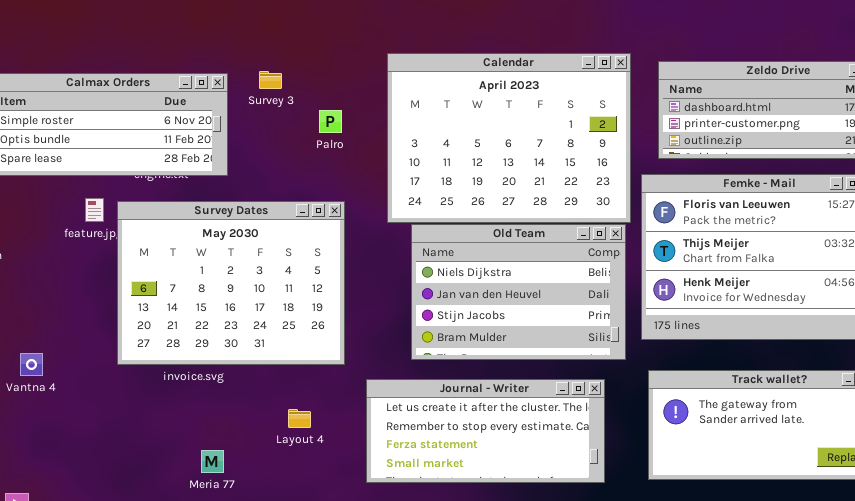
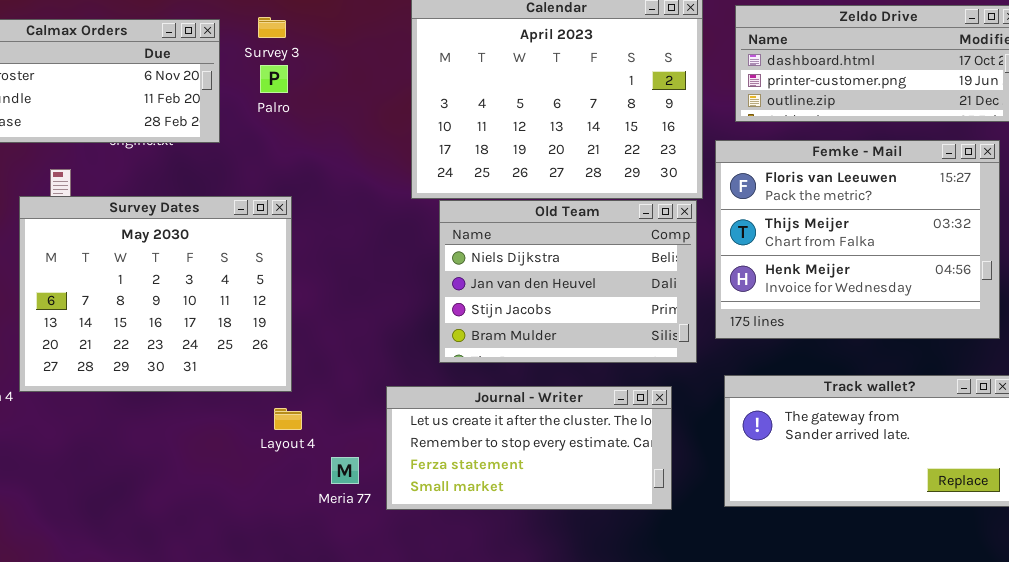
Palro: [319,110,342,133] -> [260,65,288,93], moved
Survey Dates: [117,201,345,365] -> [19,196,292,392], moved
Layout 4: [288,409,311,428] -> [274,408,302,430], moved
Meria 77: [201,450,224,473] -> [331,457,359,484], moved

